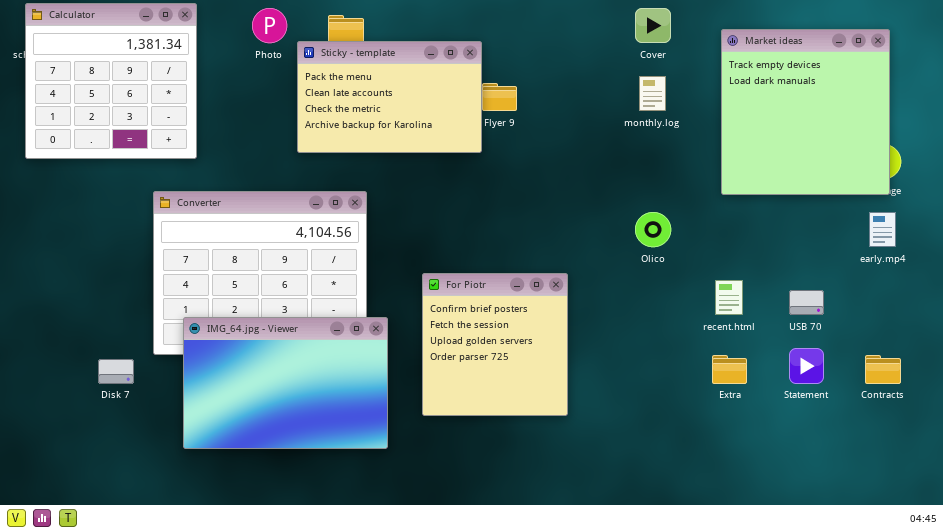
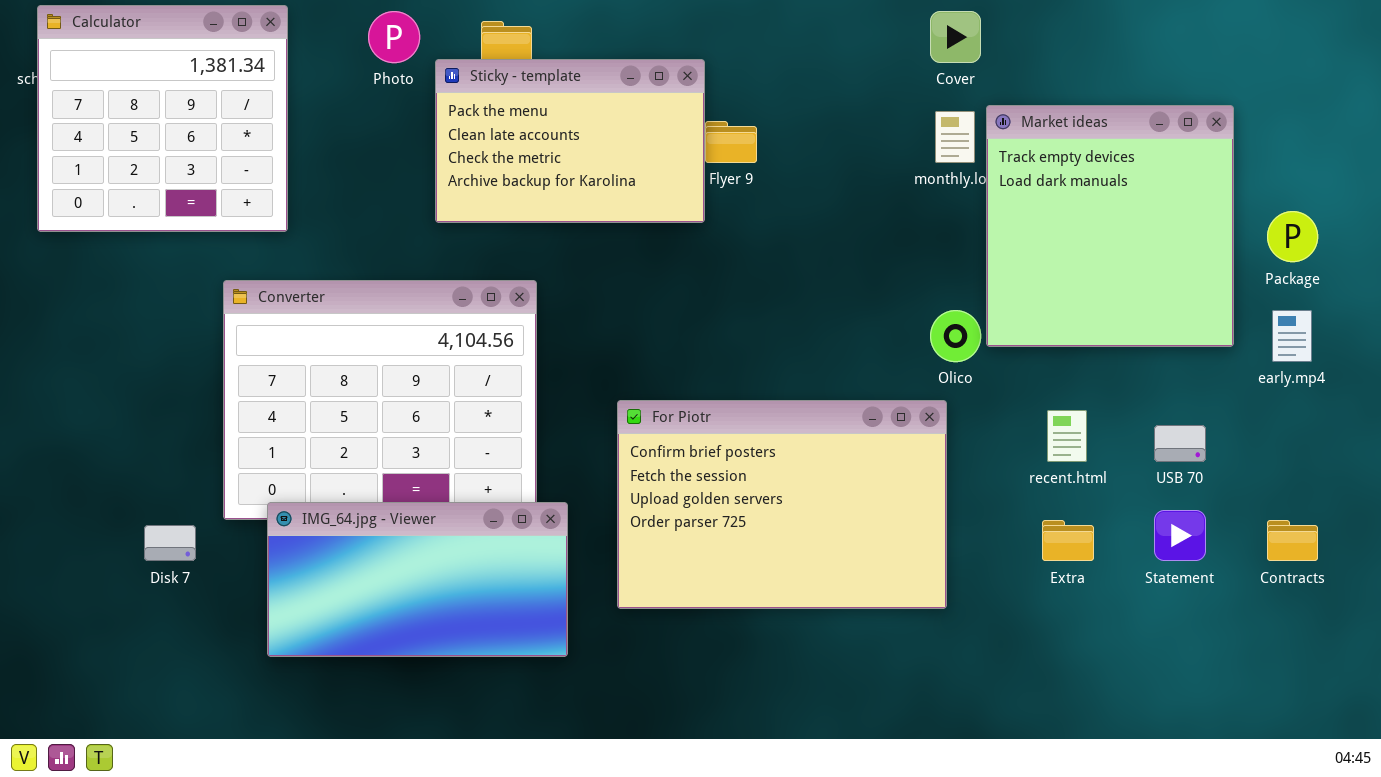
Market ideas: [721,29,890,195] -> [986,105,1234,347], moved
For Piotr: [422,273,568,416] -> [617,400,947,609], resized
IMG_64.jpg - Viewer: [183,317,388,449] -> [267,502,568,657], resized

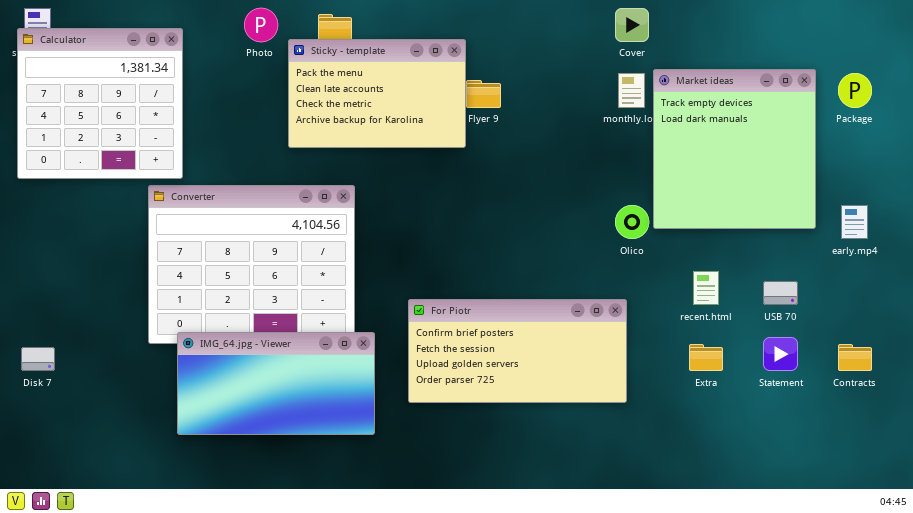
Calculator: [37,5,288,232] -> [17,28,183,179], moved
Package: [1267,211,1318,262] -> [838,73,872,108], moved
For Piotr: [617,400,947,609] -> [408,299,627,403], resized
Disk 7: [144,525,196,561] -> [21,347,55,371], moved

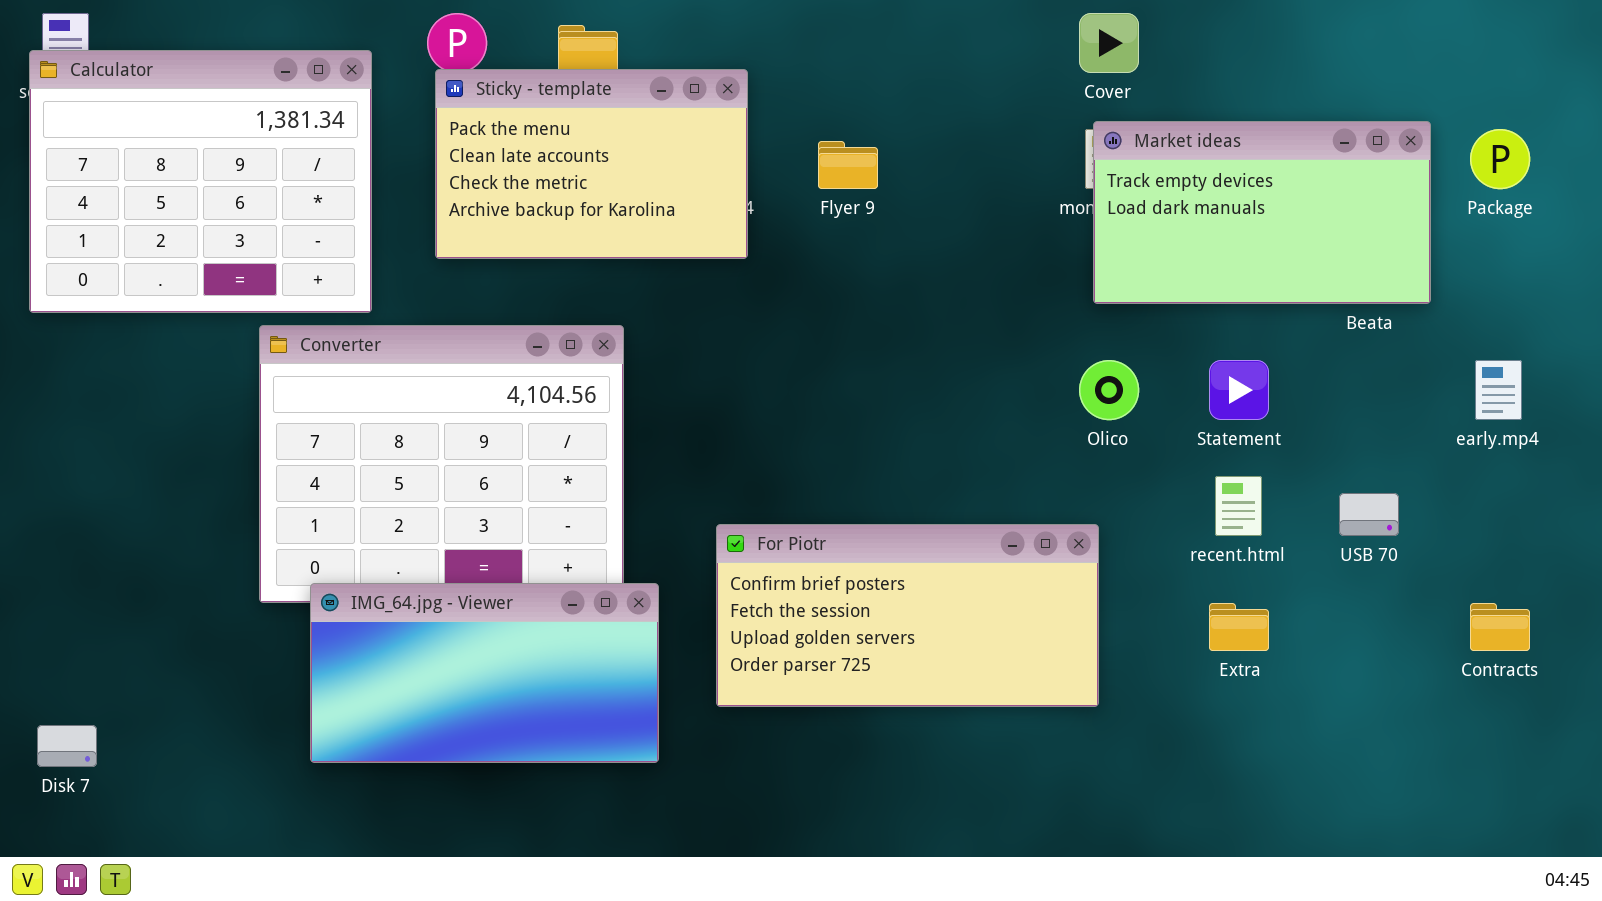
Calculator: [17,28,183,179] -> [29,50,372,313], resized
Sticky - template: [288,39,466,148] -> [435,69,748,259], moved
Market ideas: [653,69,816,229] -> [1093,121,1431,304], resized
Statement: [763,337,798,371] -> [1209,360,1269,420], moved
Disk 7: [21,347,55,371] -> [37,725,97,767], moved

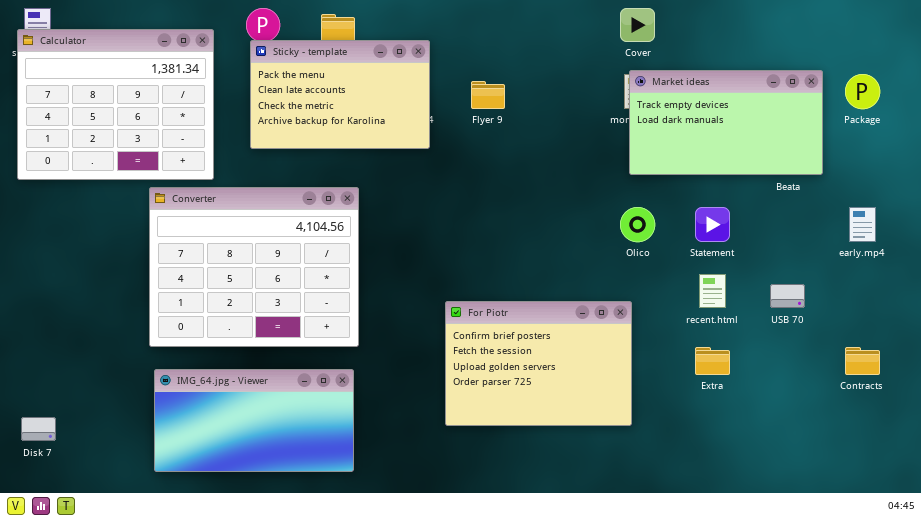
For Piotr: [716,524,1099,707] -> [445,301,632,426], resized
IMG_64.jpg - Viewer: [310,583,659,763] -> [154,369,354,472], moved

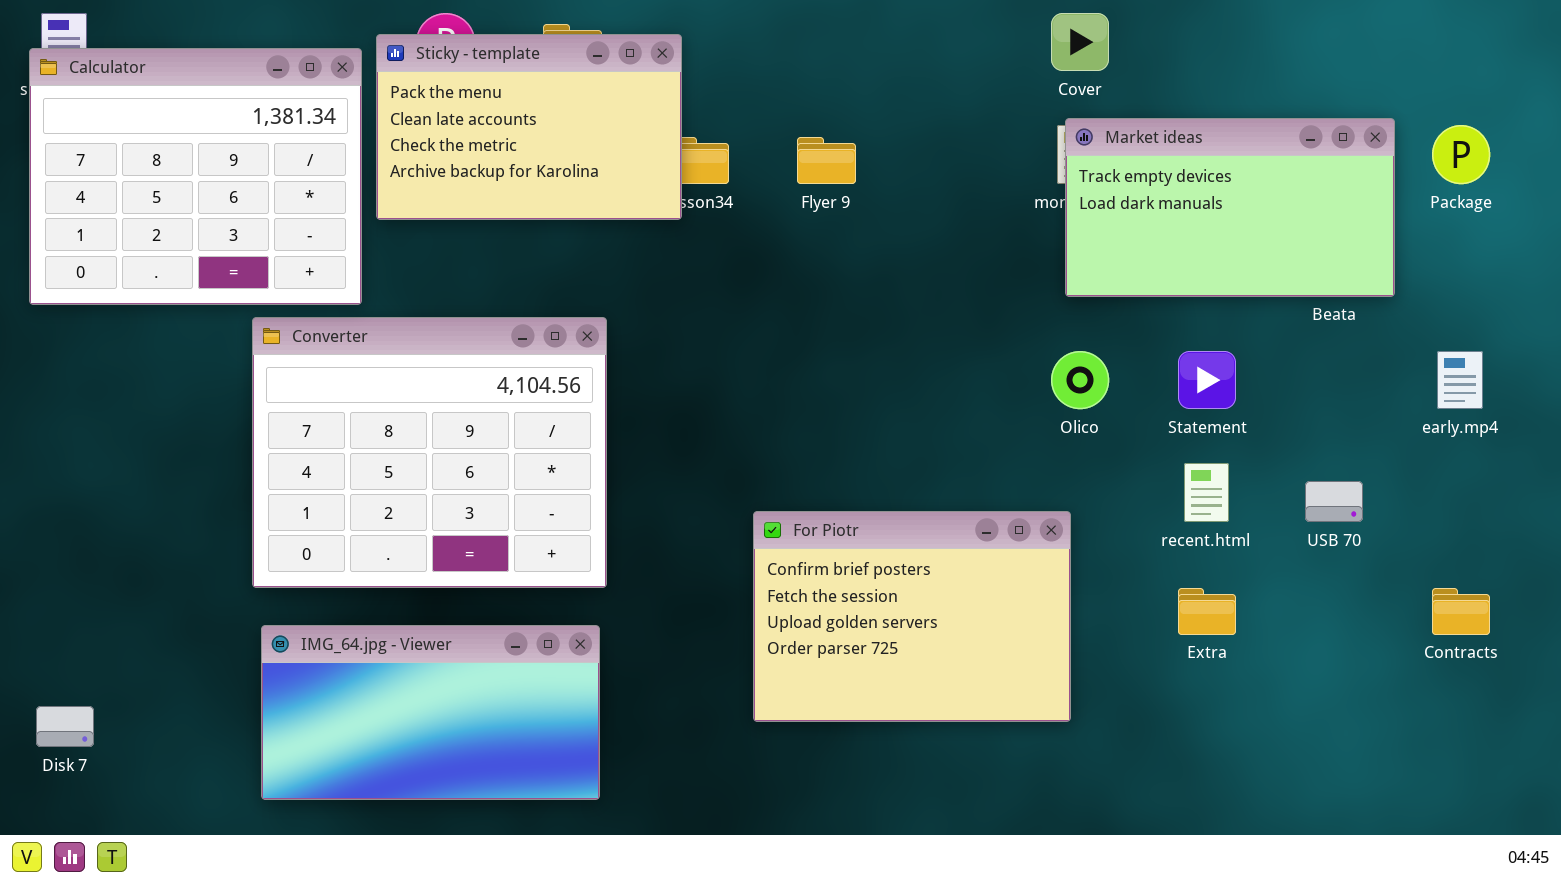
Sticky - template: [250,40,430,149] -> [376,34,682,220], moved

